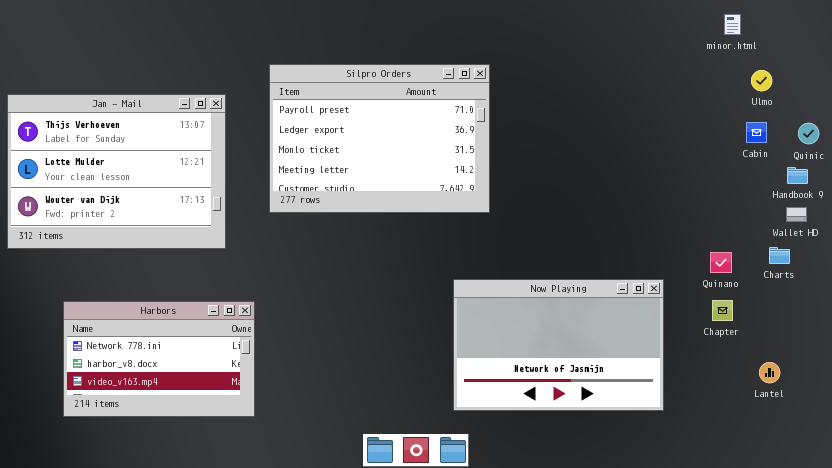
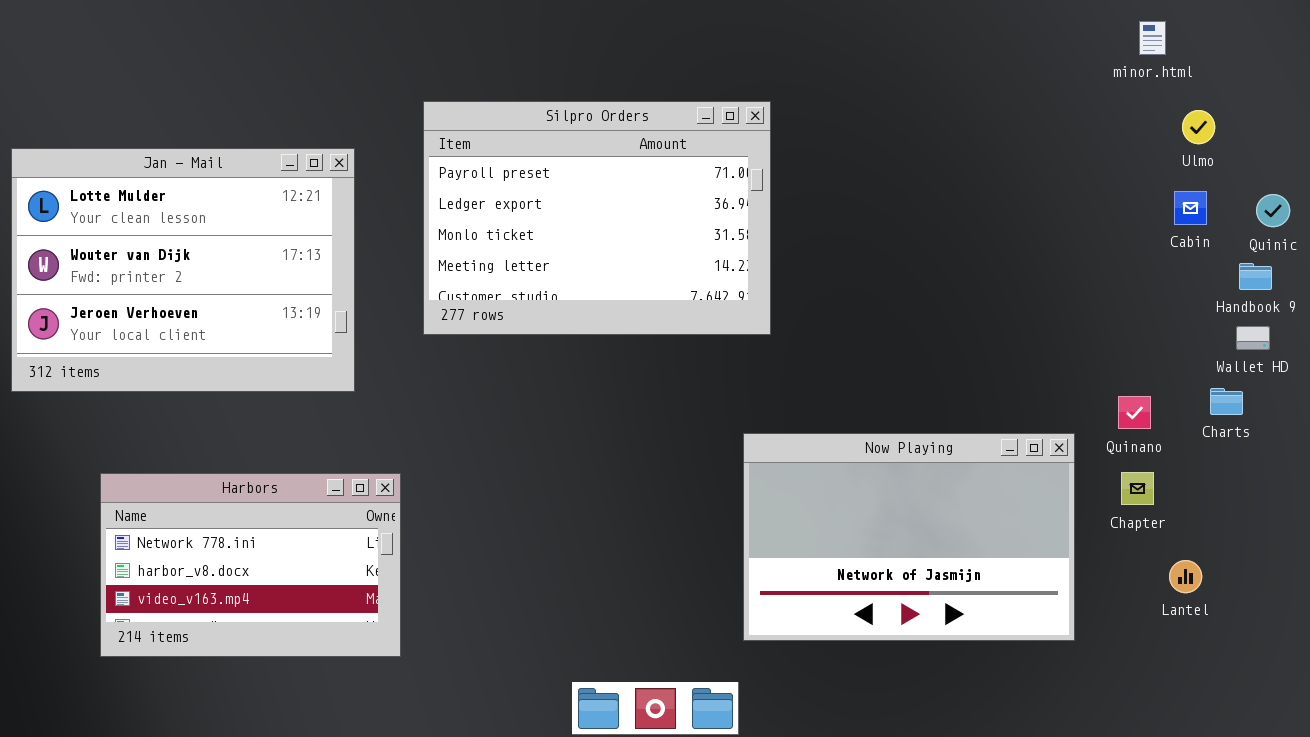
Jan - Mail: [7,94,226,249] -> [11,148,355,392], scrolled down 1 row
Now Playing: [453,279,664,411] -> [743,433,1075,641], moved
Lantel: [759,362,780,383] -> [1169,560,1202,593], moved

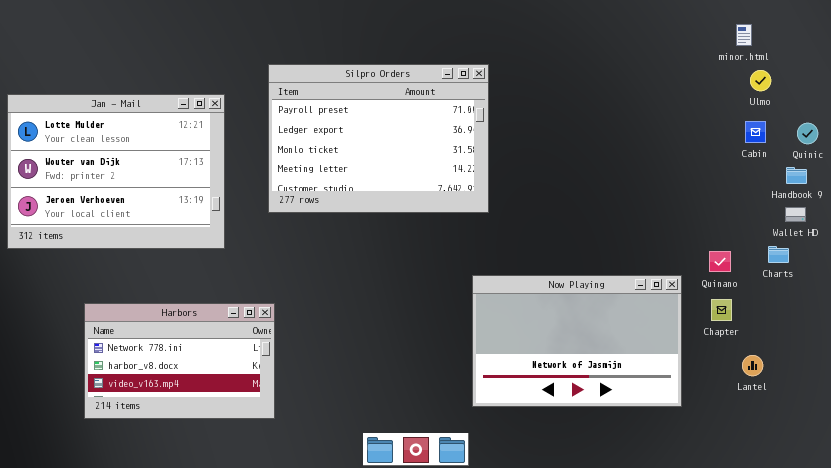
minor.html: [1139,21,1166,55] -> [736,24,752,46], moved
Harbors: [100,473,401,657] -> [84,303,275,419], moved

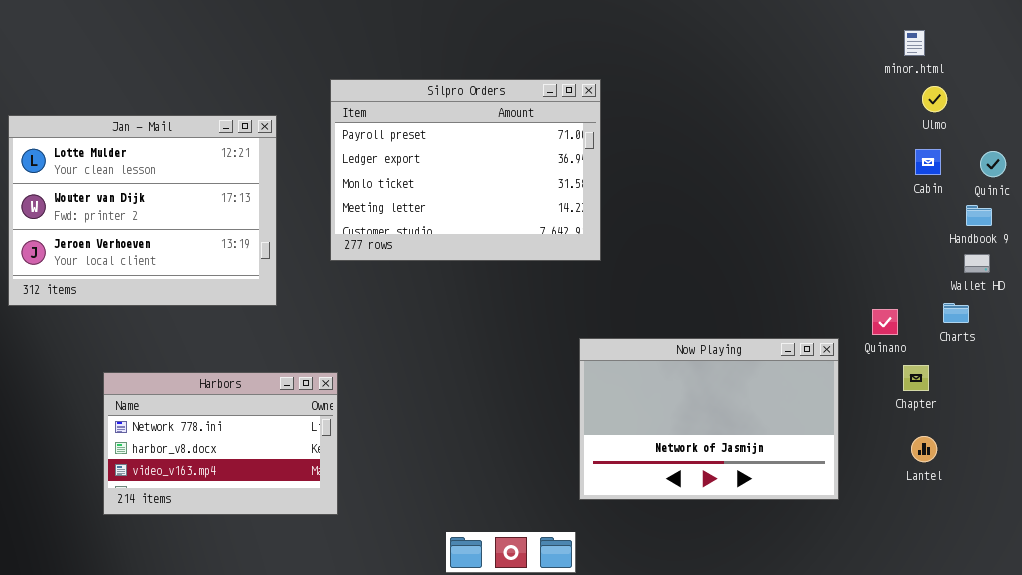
Chapter: [711,299,732,321] -> [903,365,929,391], moved

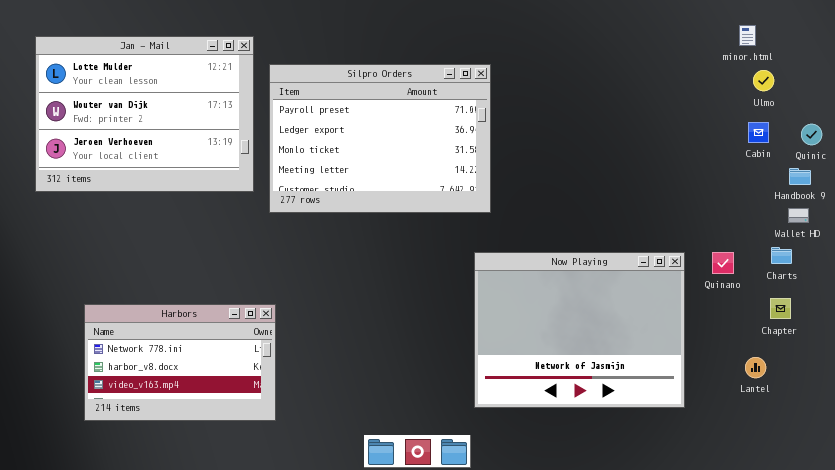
Jan - Mail: [8,115,277,306] -> [35,36,254,192], moved
Now Playing: [579,338,839,500] -> [474,252,685,408], resized
Chapter: [903,365,929,391] -> [770,298,791,319], moved

